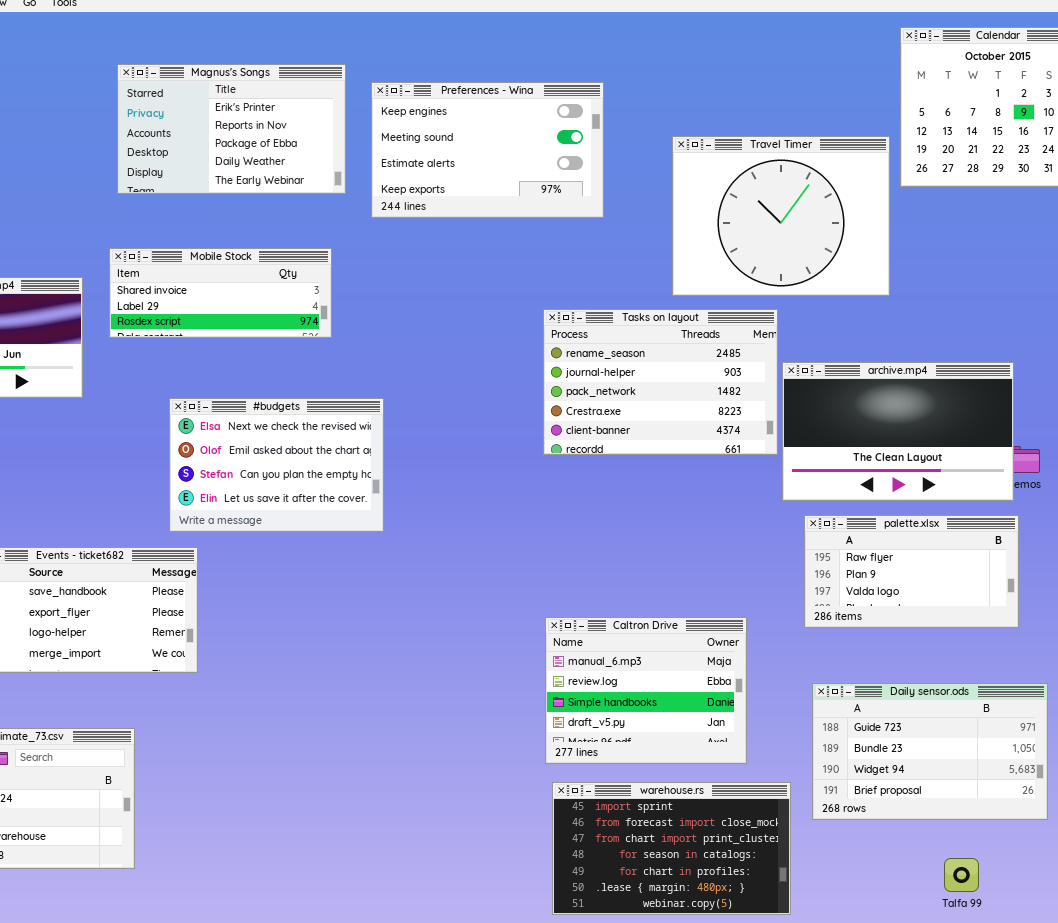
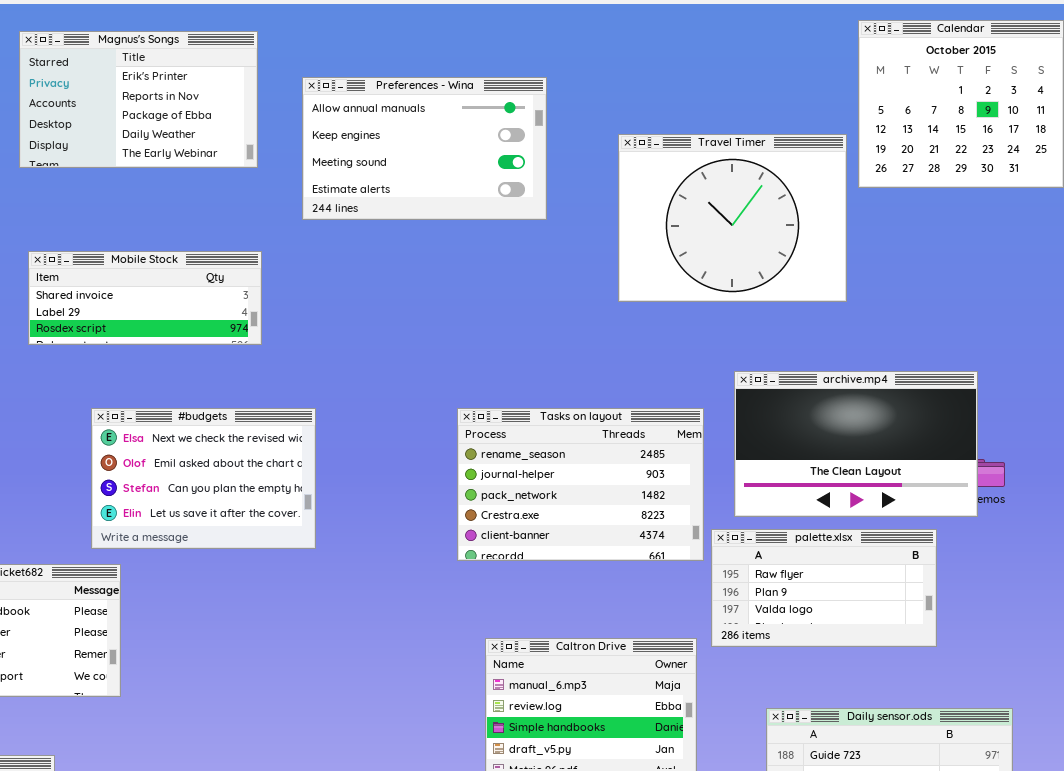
Magnus's Songs: [117,64,346,194] -> [19,31,258,168], moved
Preferences - Wina: [371,82,604,218] -> [302,77,547,220], scrolled up 1 row
Tasks on layout: [543,309,778,455] -> [457,408,704,561], moved
palette.xlsx: [804,515,1019,628] -> [711,529,937,647], moved

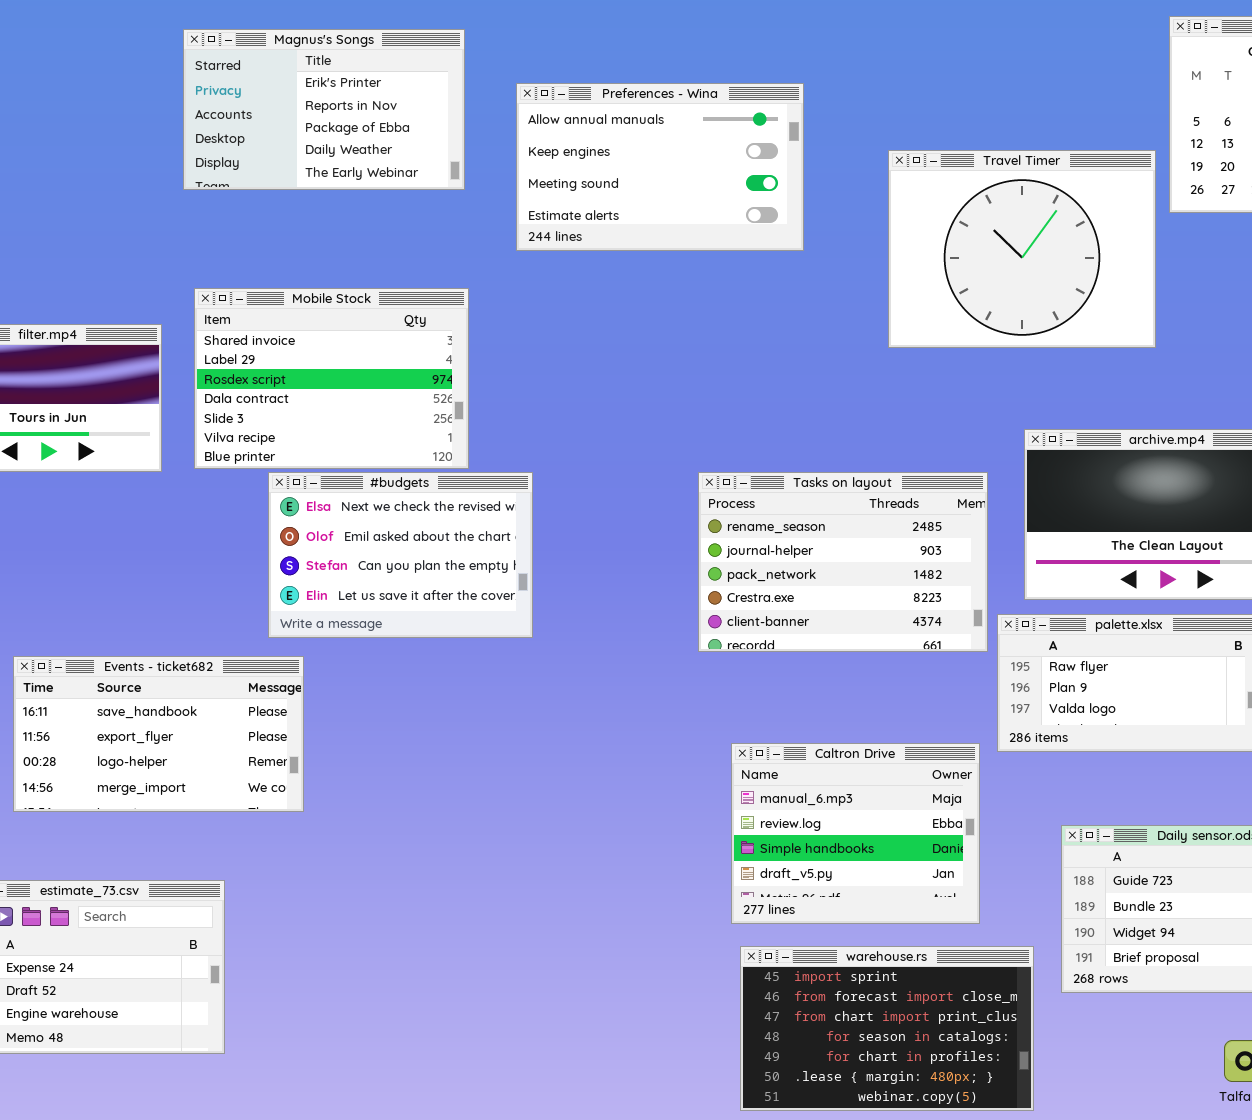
Mobile Stock: [28,251,262,345] -> [194,288,469,469], resized

